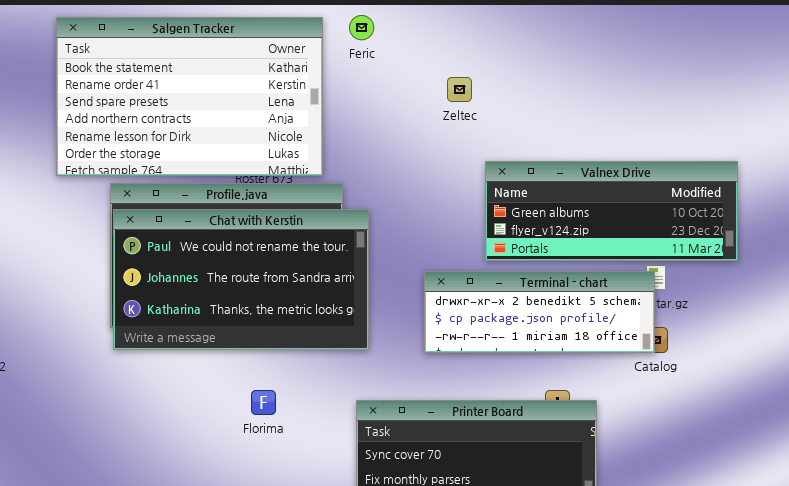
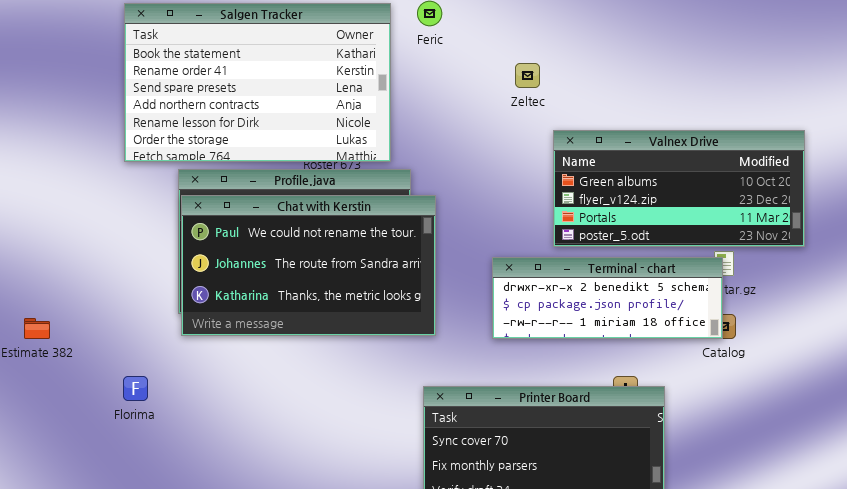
Valnex Drive: [485,161,738,261] -> [553,130,805,247], resized
Florima: [251,390,276,415] -> [123,376,148,401], moved

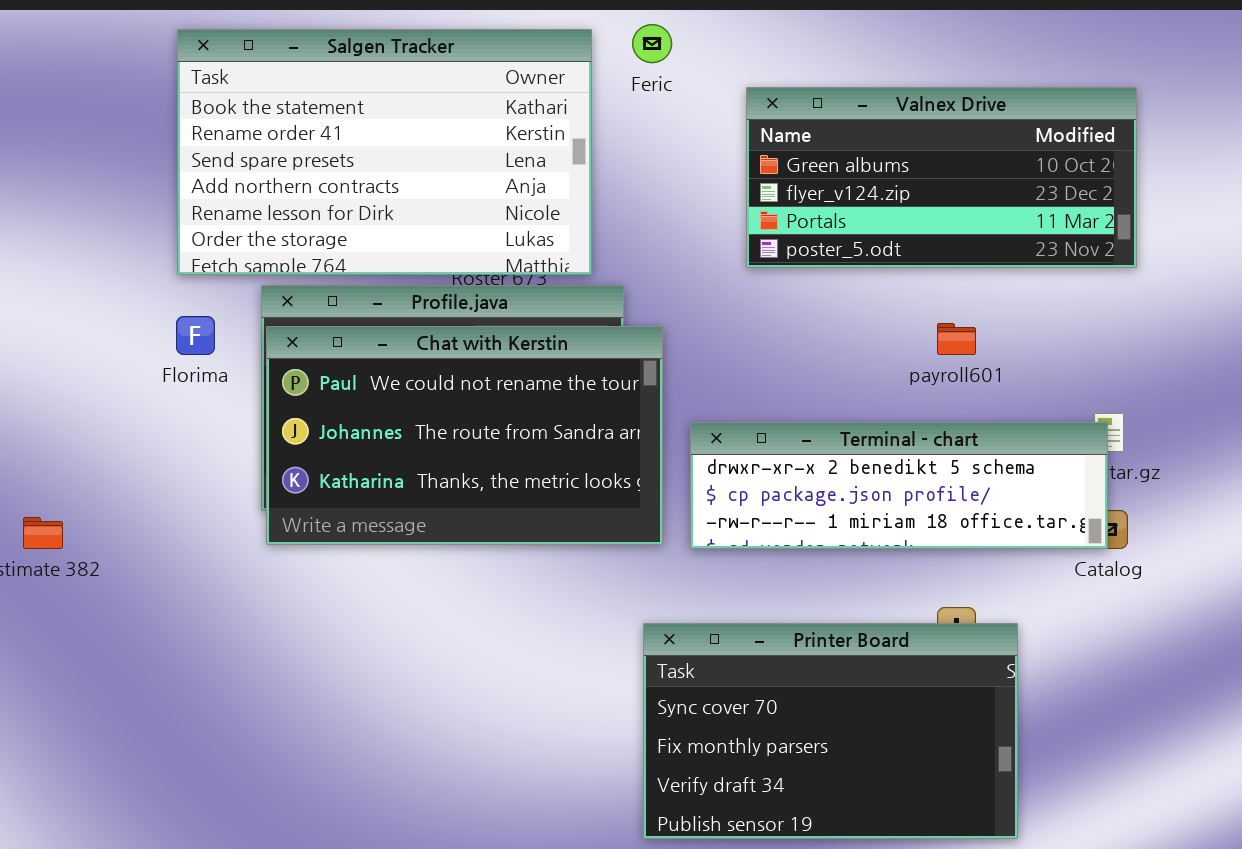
Valnex Drive: [553,130,805,247] -> [746,87,1137,268], moved
Terminal - chart: [492,257,723,339] -> [690,422,1108,549], resized
Florima: [123,376,148,401] -> [176,316,215,355], moved

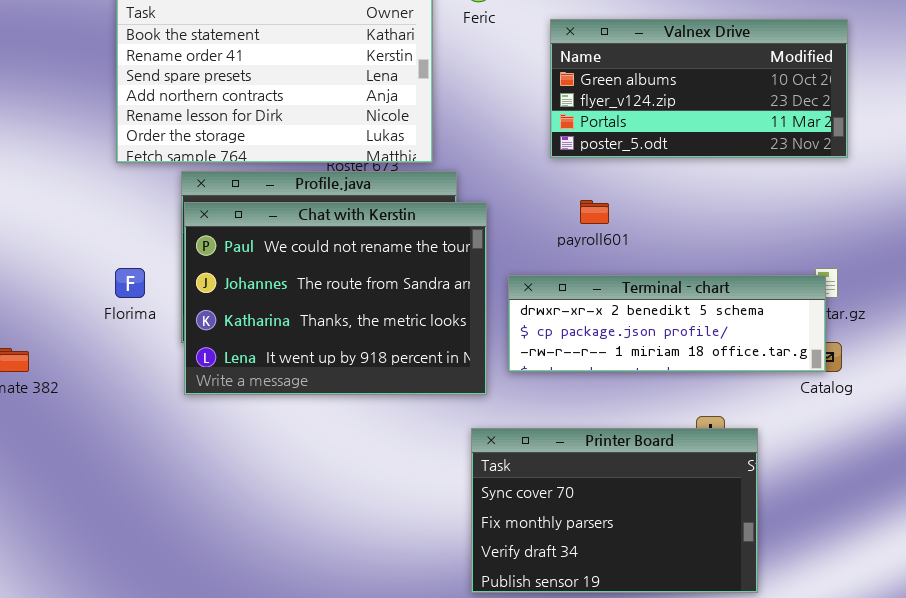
Florima: [176,316,215,355] -> [115,268,145,298], moved
payroll601: [937,323,976,355] -> [580,200,609,224], moved
Chat with Kerstin: [266,326,663,545] -> [184,202,487,395], resized

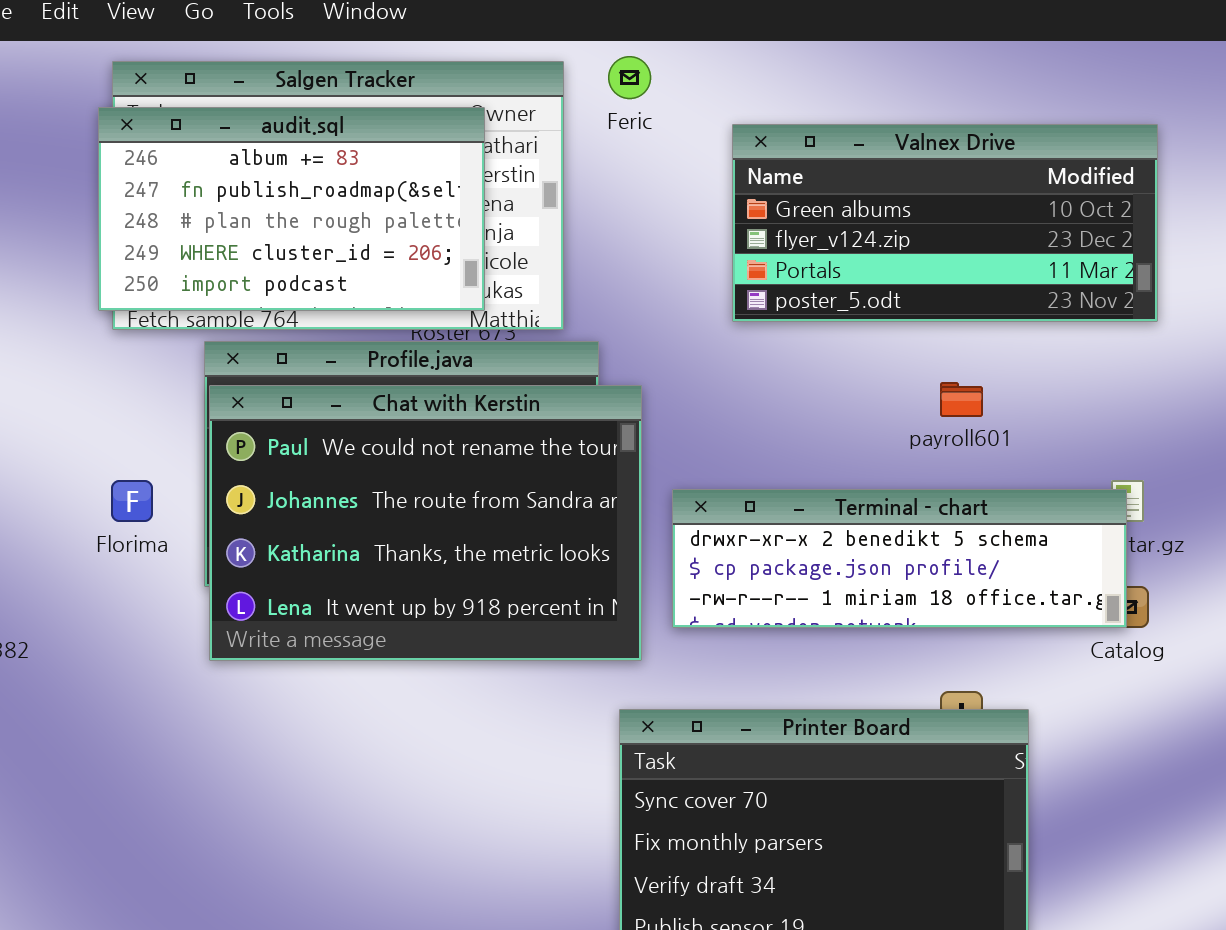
audit.sql: none -> [98,107,485,311], opened
payroll601: [580,200,609,224] -> [940,382,983,417], moved

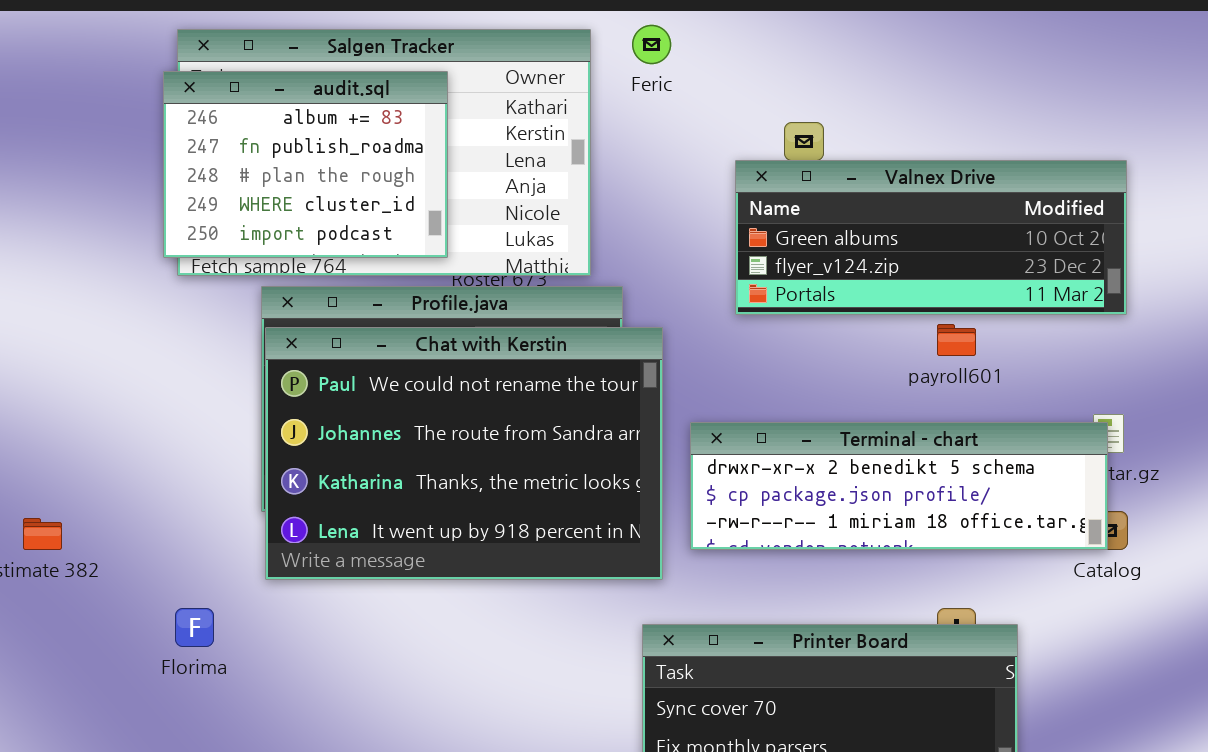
audit.sql: [98,107,485,311] -> [163,71,448,258], resized
Valnex Drive: [732,124,1158,322] -> [735,160,1127,315], moved, resized
Florima: [111,480,153,522] -> [175,608,214,647], moved

